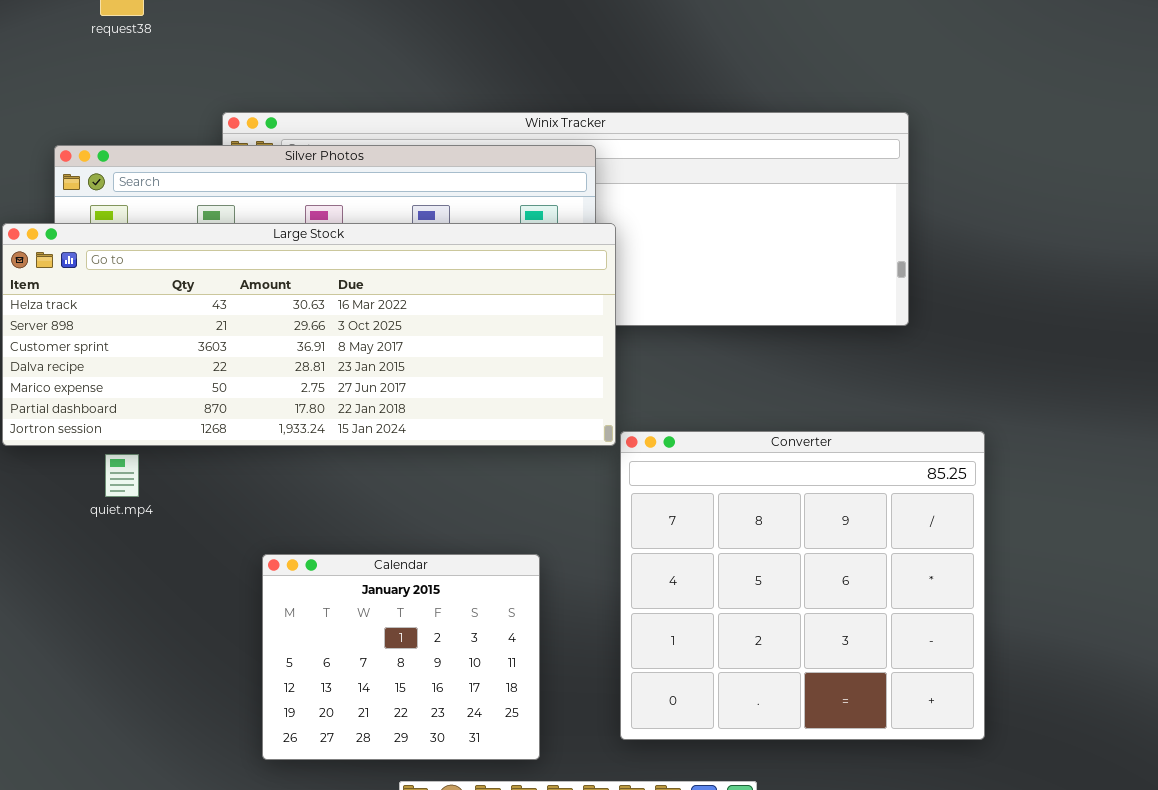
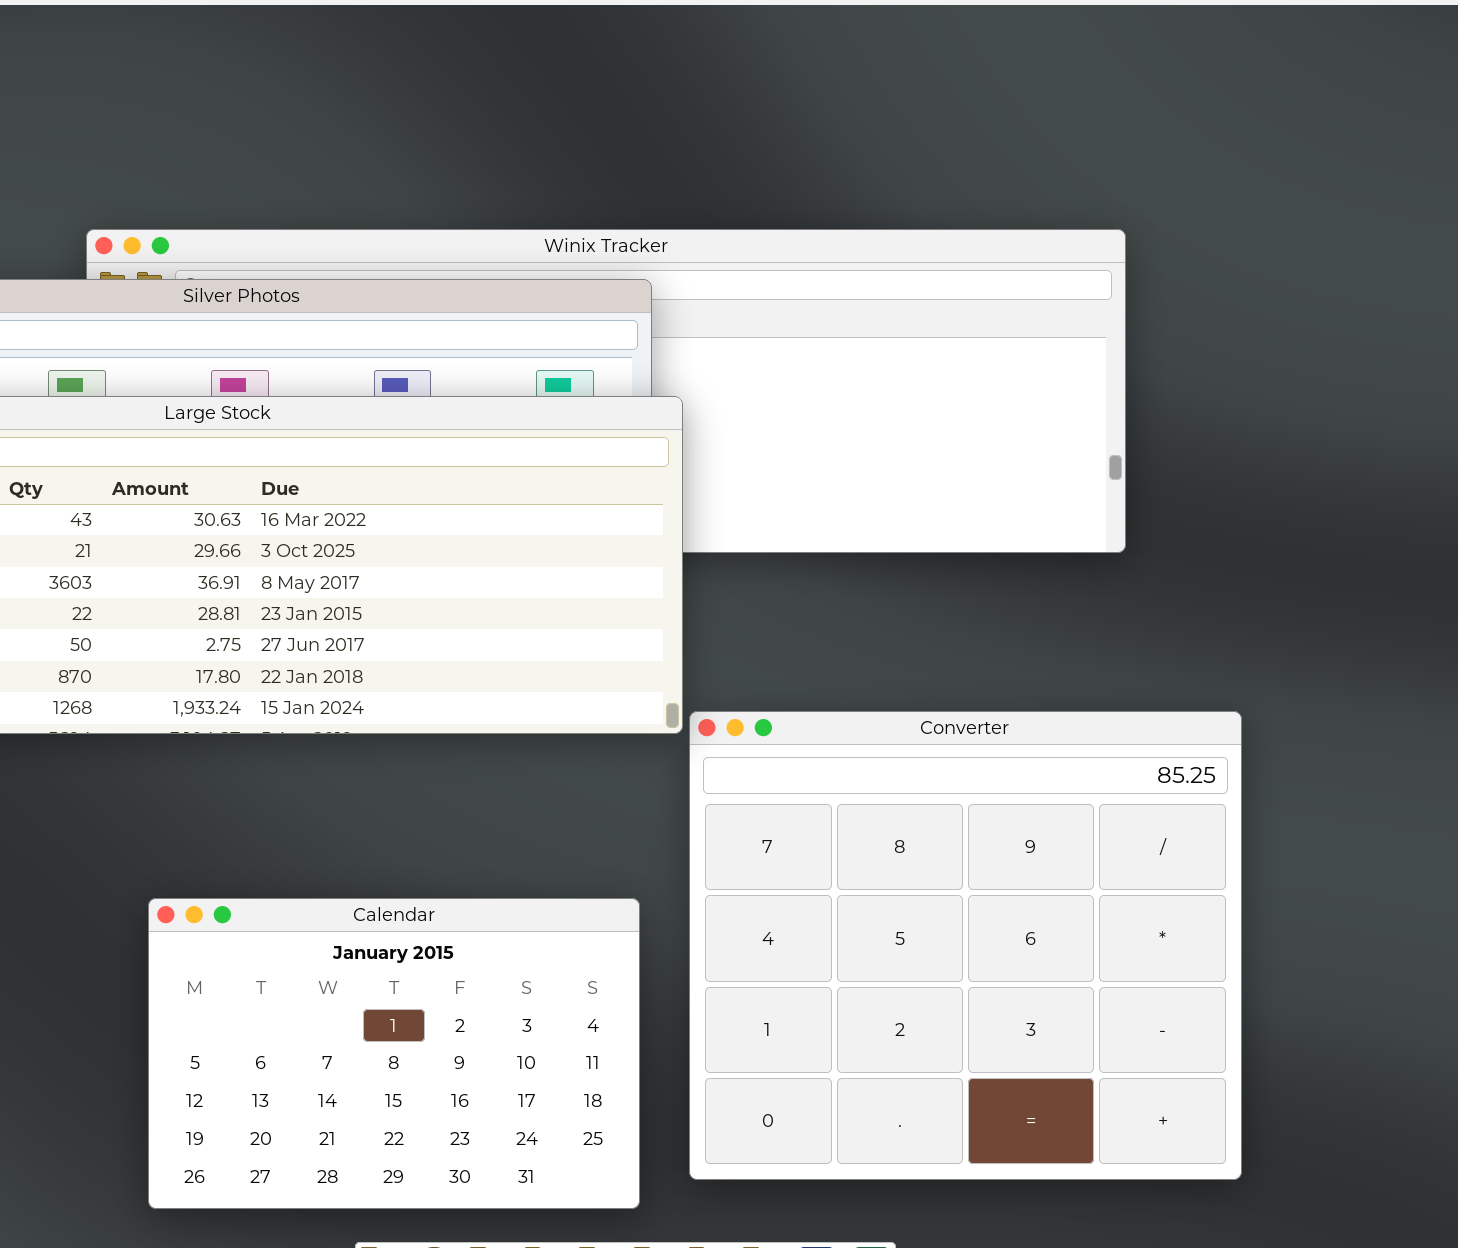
Calendar: [262,554,540,760] -> [148,898,640,1209], resized

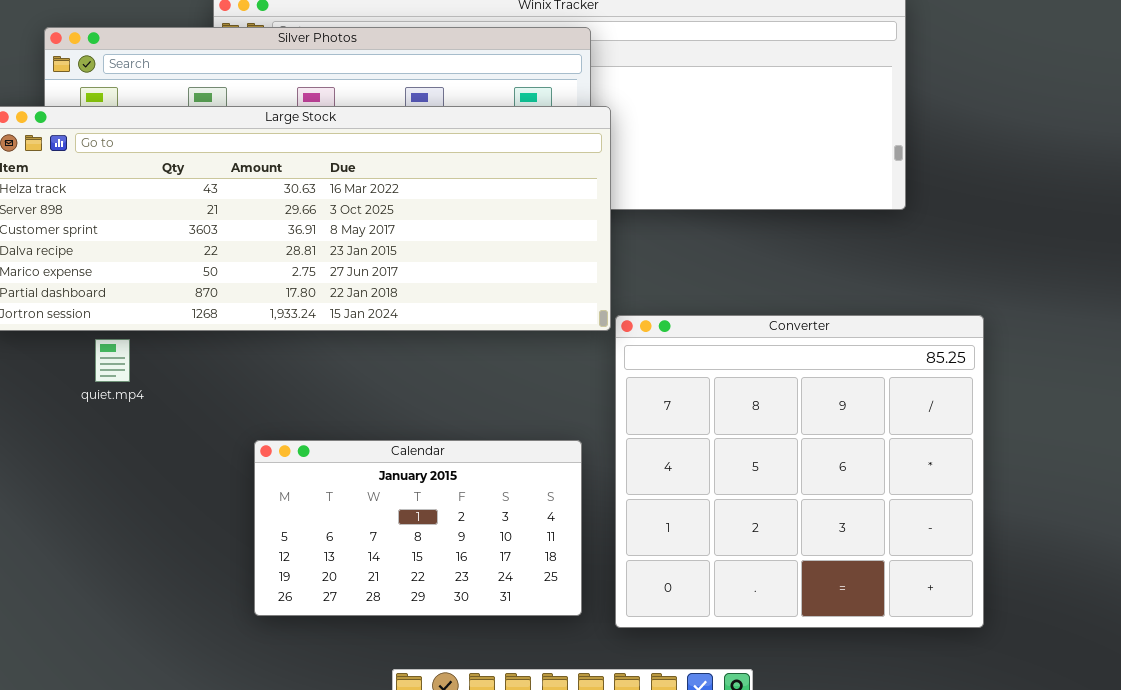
Calendar: [148,898,640,1209] -> [254,440,582,616], resized

